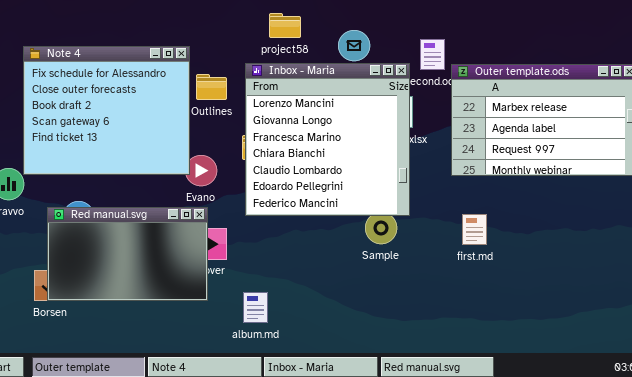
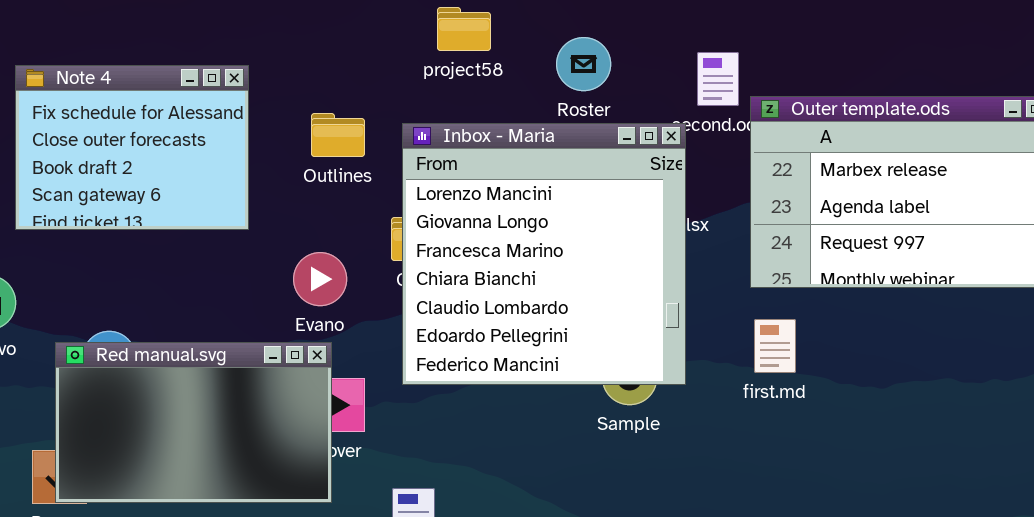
Note 4: [23,46,190,175] -> [15,65,249,230], resized
Inbox - Maria: [245,63,410,216] -> [402,123,686,385], moved
first.md: [462,214,487,245] -> [754,319,796,373], moved

